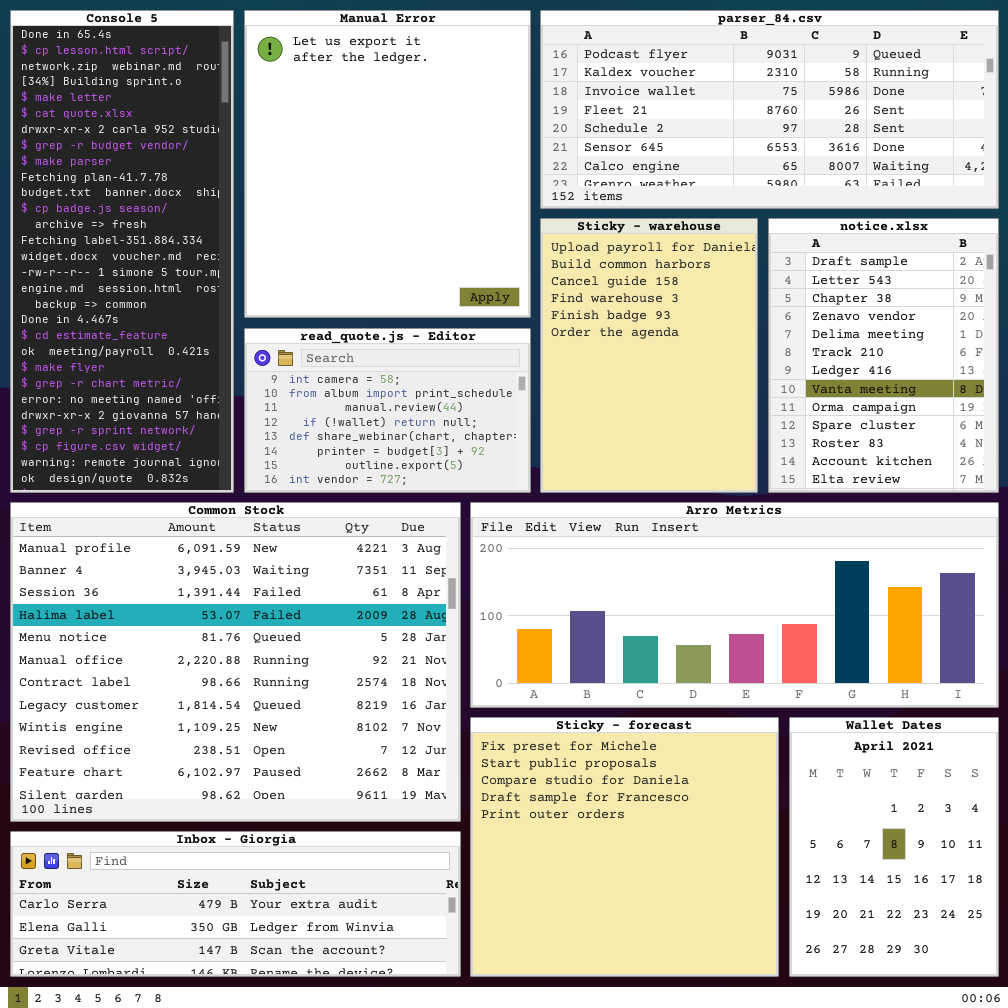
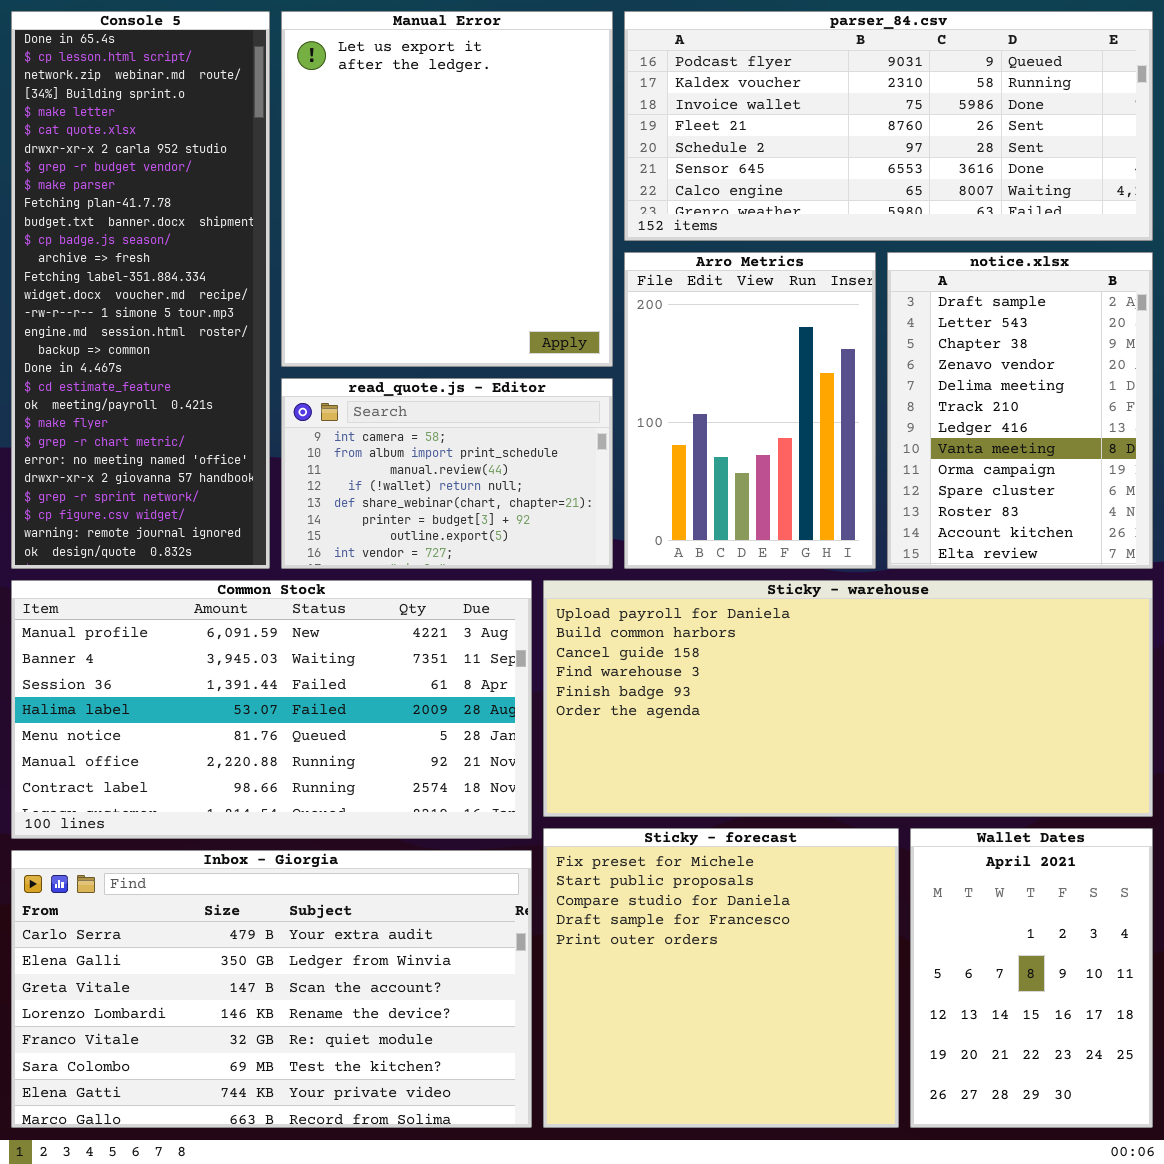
Sticky - warehouse: [540,218,758,493] -> [543,580,1153,817], moved, resized
Common Stock: [10,502,461,822] -> [11,580,532,839], resized
Arro Metrics: [470,502,999,708] -> [624,252,876,569], moved, resized
Inbox - Giorgia: [10,831,461,977] -> [11,850,532,1128], resized

